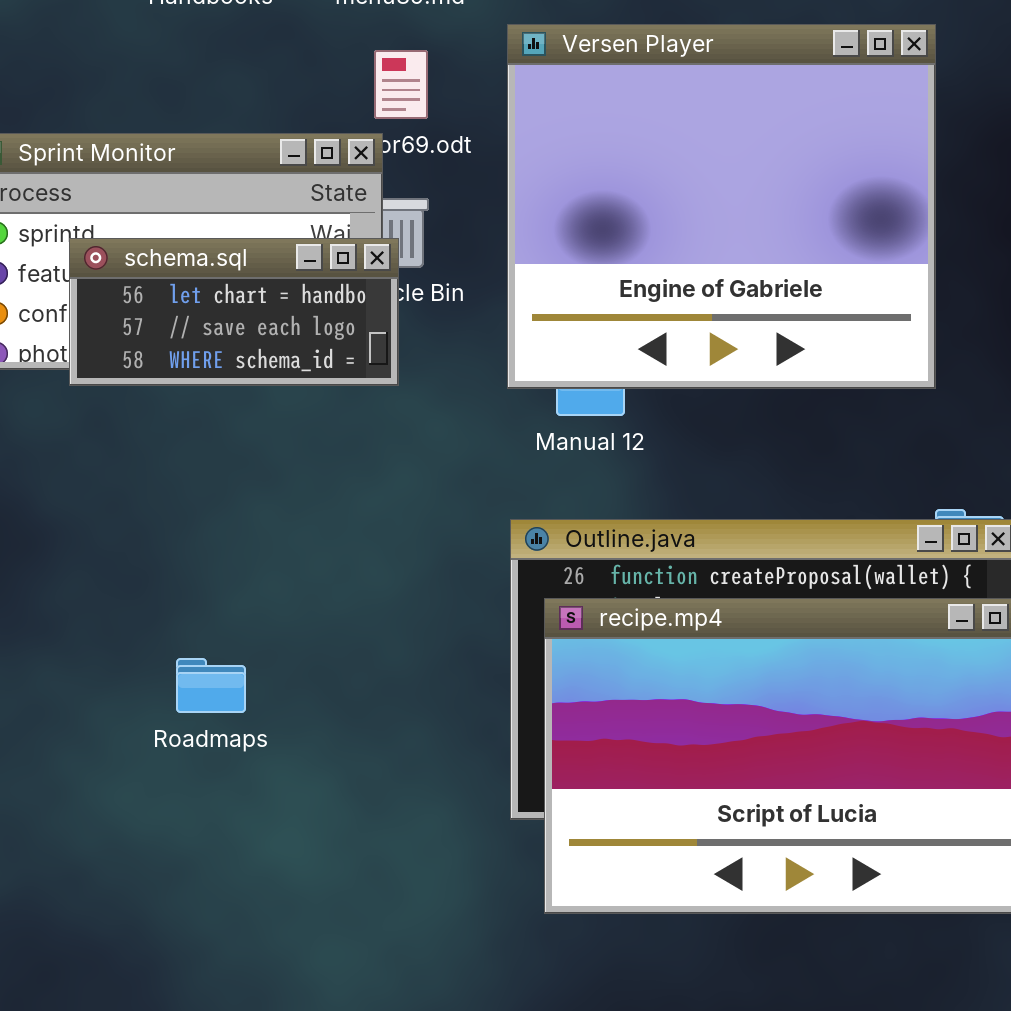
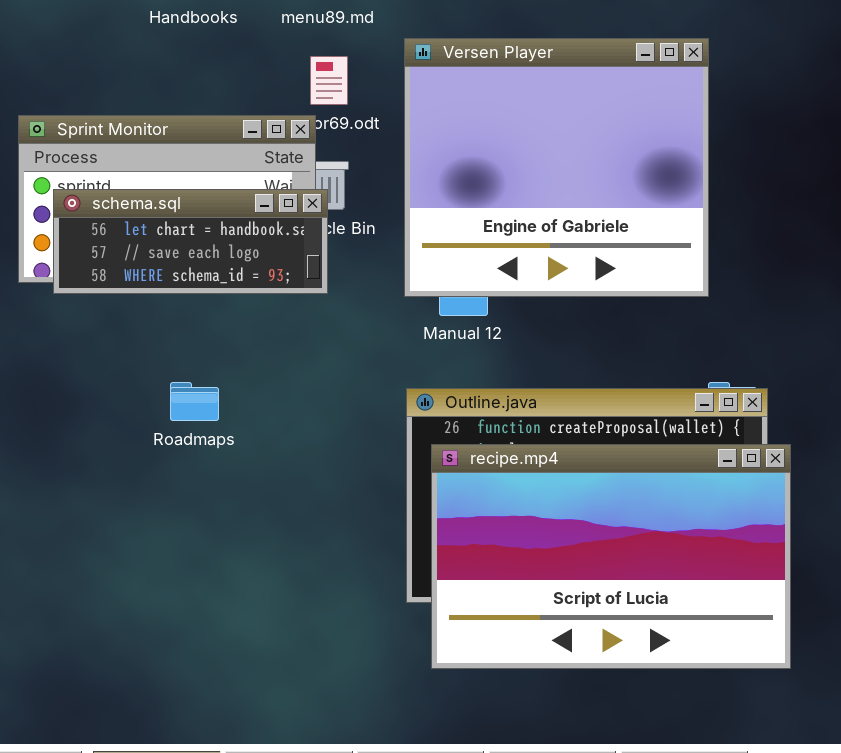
schema.sql: [69,238,399,386] -> [53,189,328,294], resized
Roadmaps: [176,658,246,713] -> [170,382,219,421], moved

